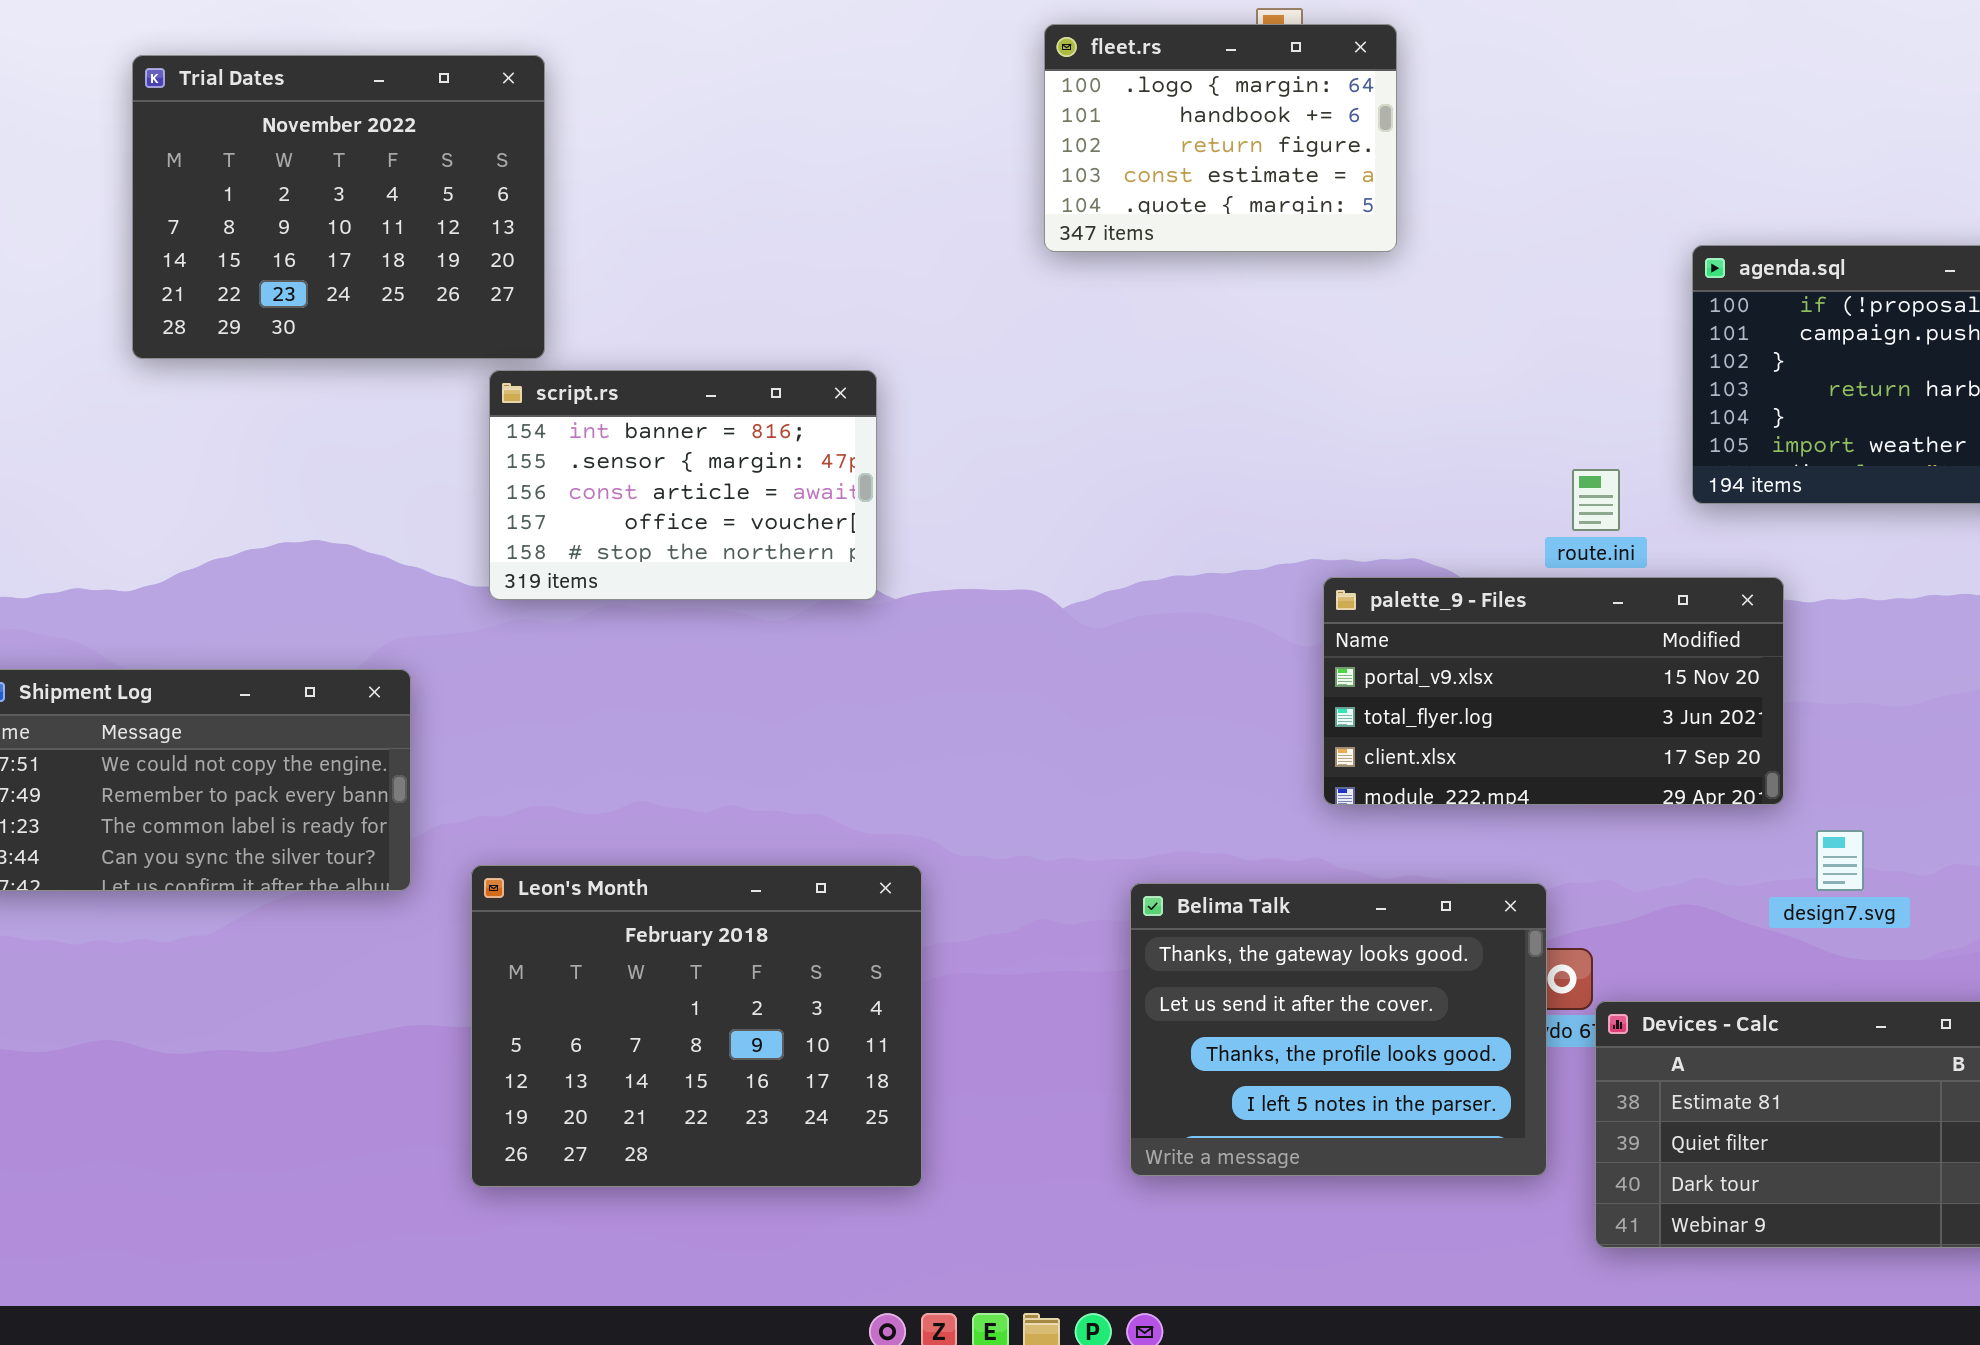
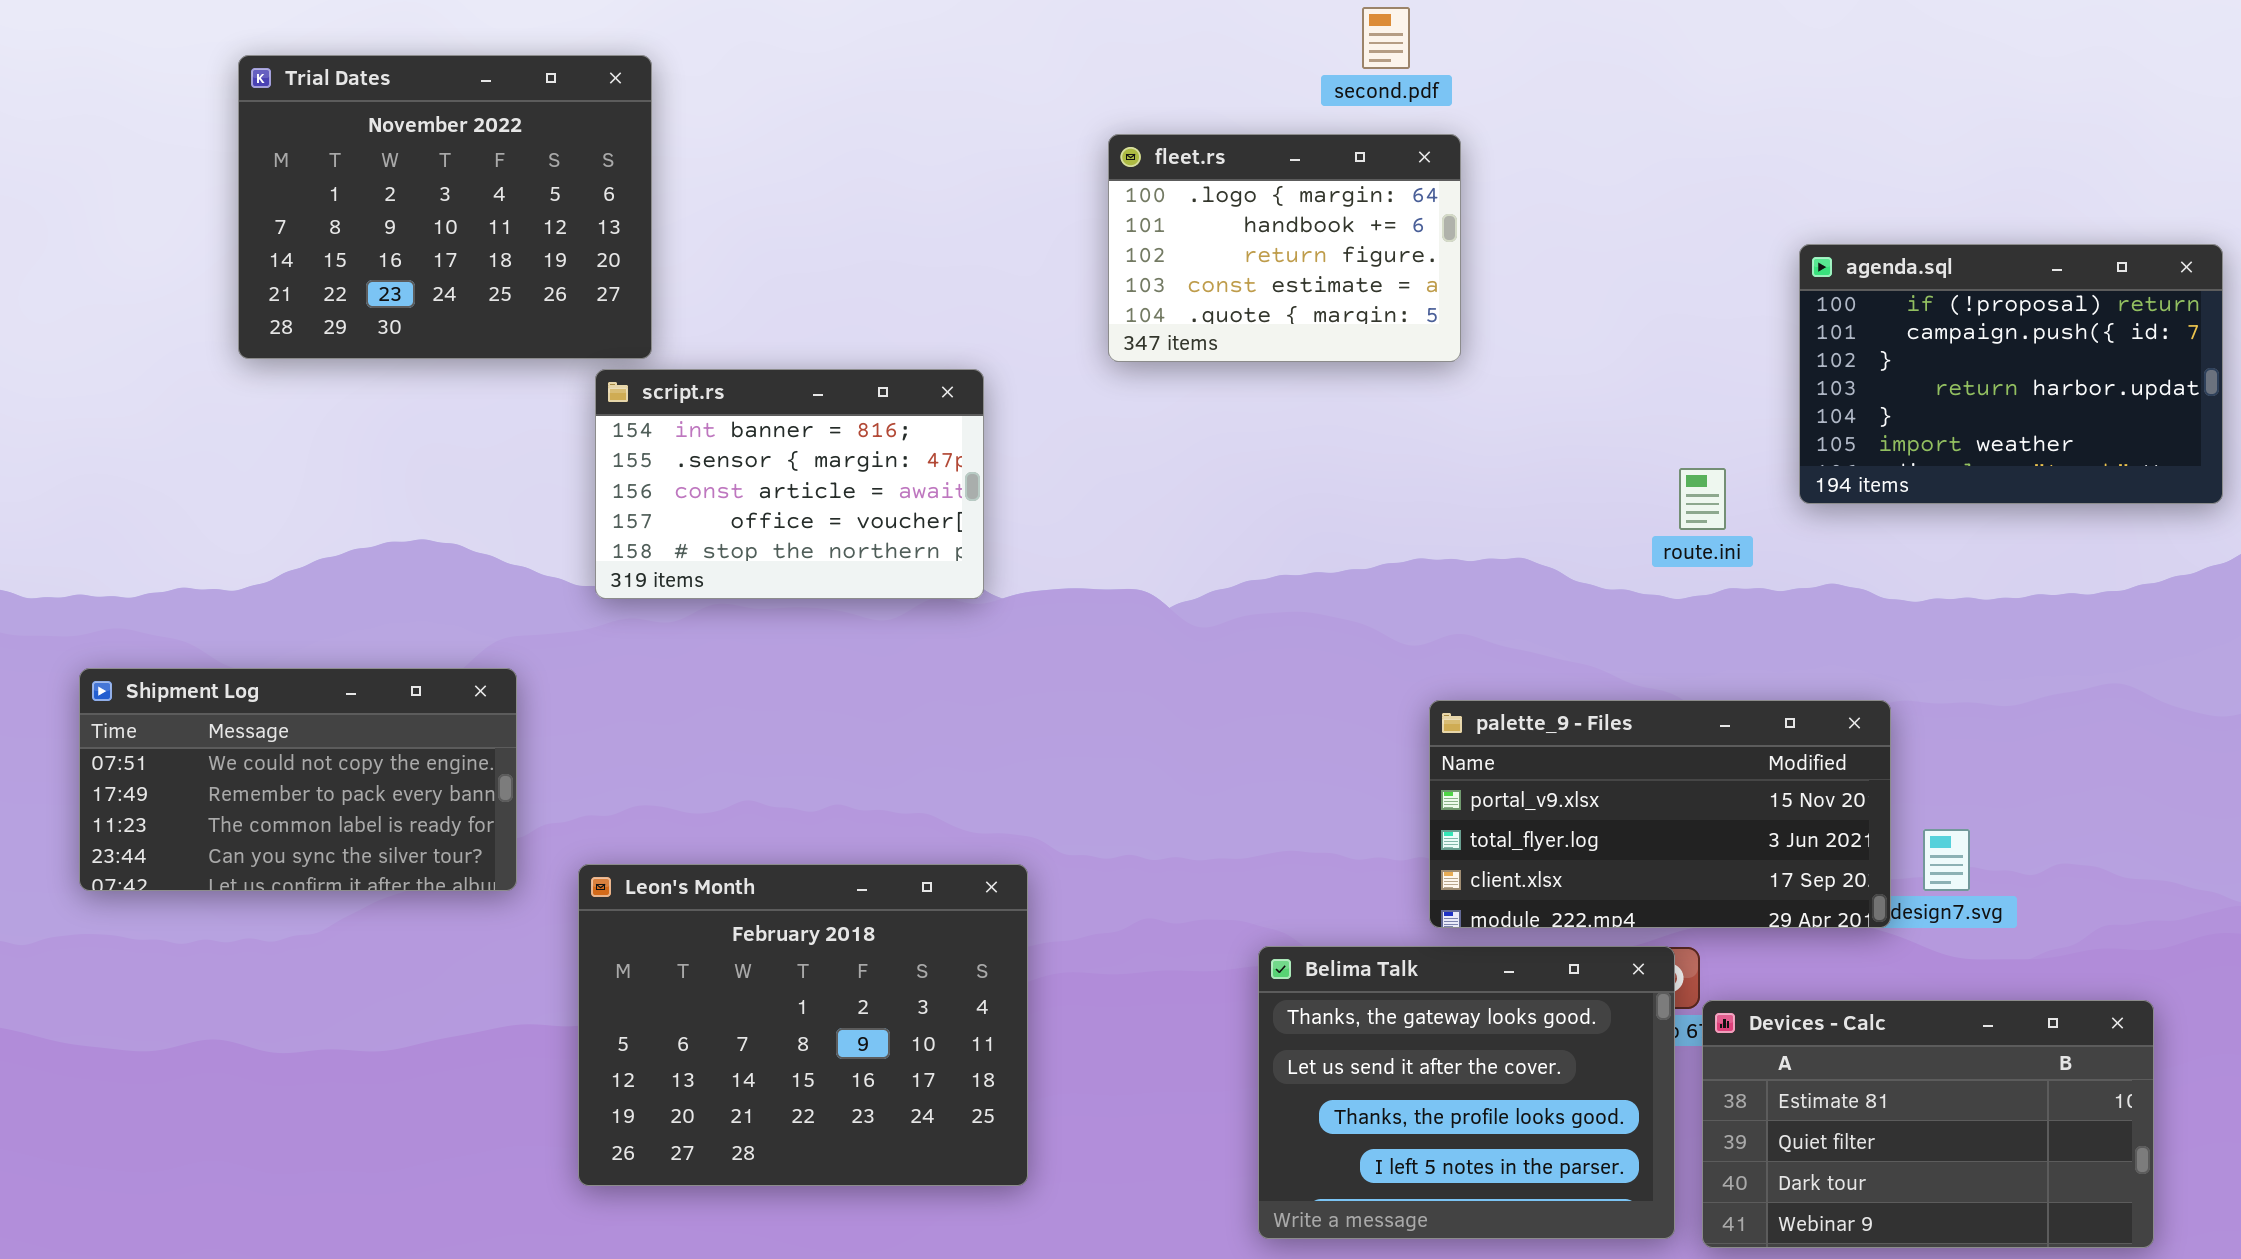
fleet.rs: [1044,24,1397,252] -> [1108,134,1461,362], moved
palette_9 - Files: [1323,577,1784,805] -> [1429,700,1891,928], moved
Belima Talk: [1130,883,1547,1176] -> [1258,946,1675,1239], moved

